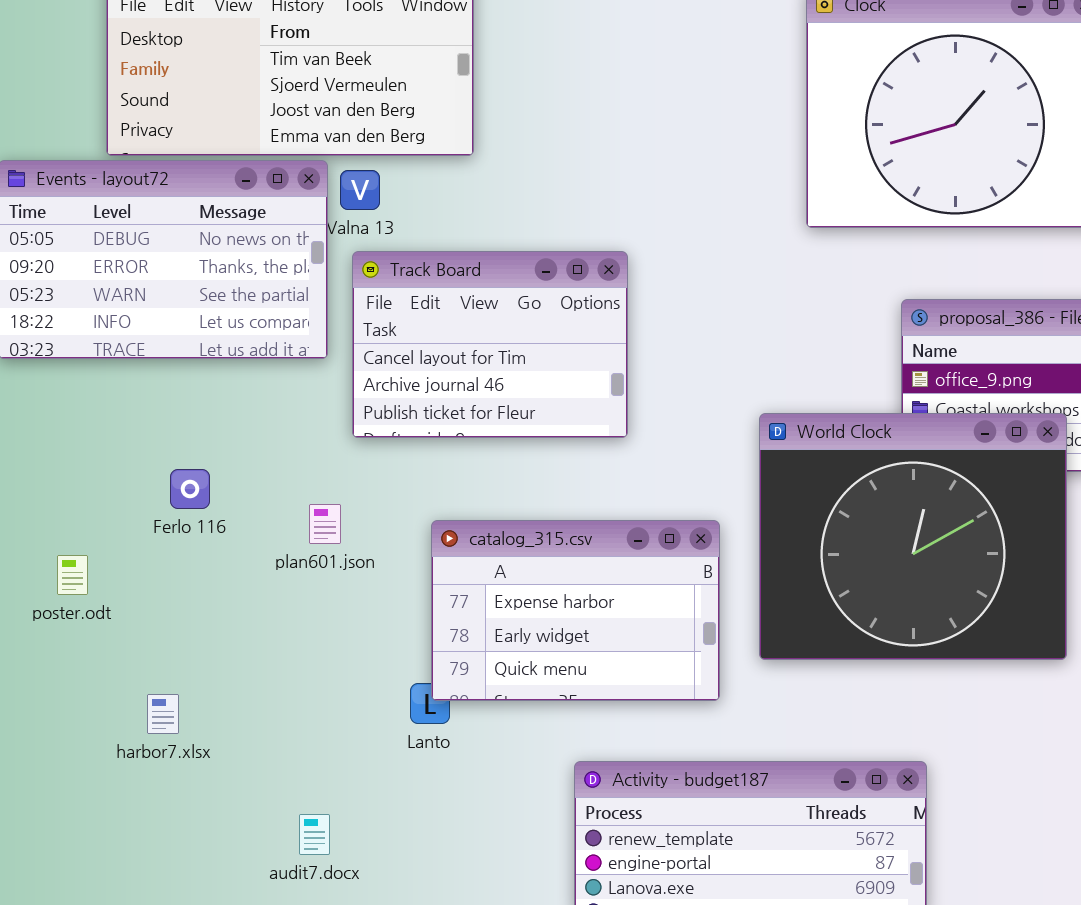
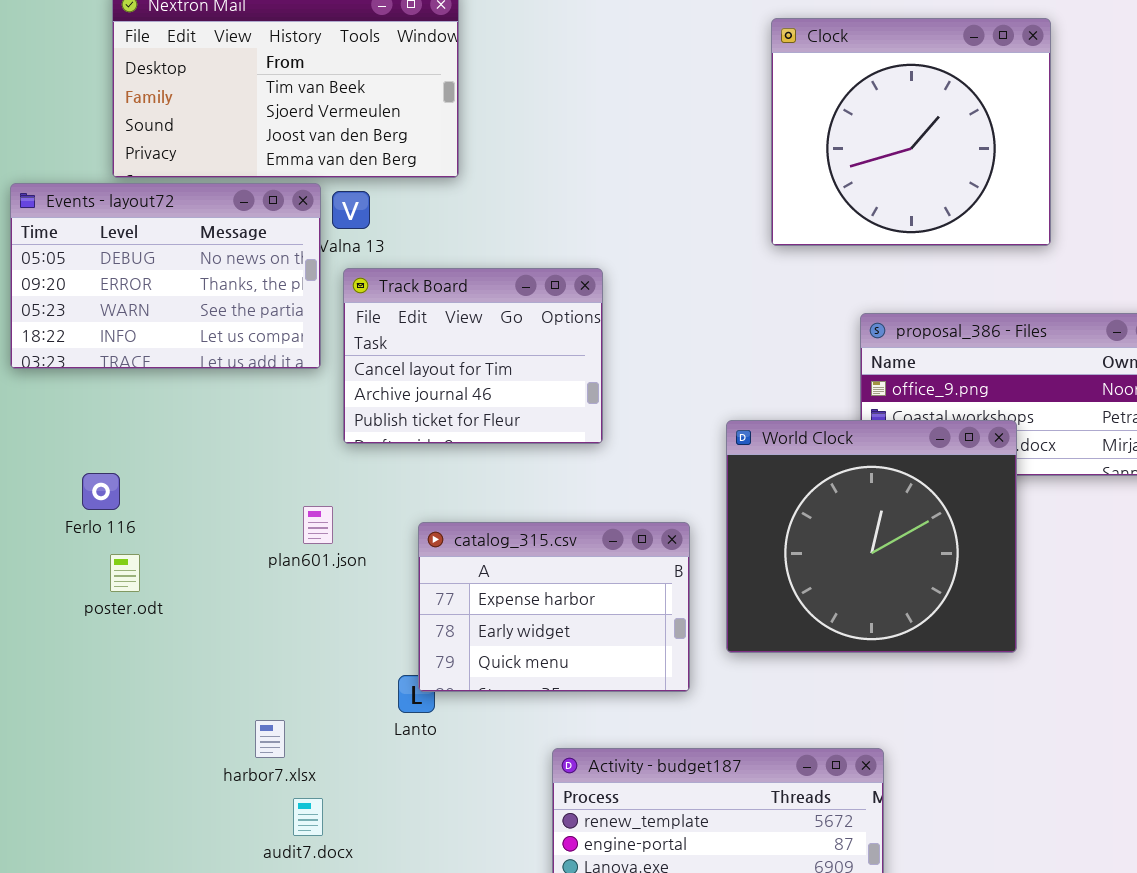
Ferlo 116: [170,469,210,509] -> [82,473,120,510], moved
poster.odt: [57,555,88,595] -> [110,554,140,592], moved
harbor7.xlsx: [147,694,179,734] -> [255,720,285,758], moved

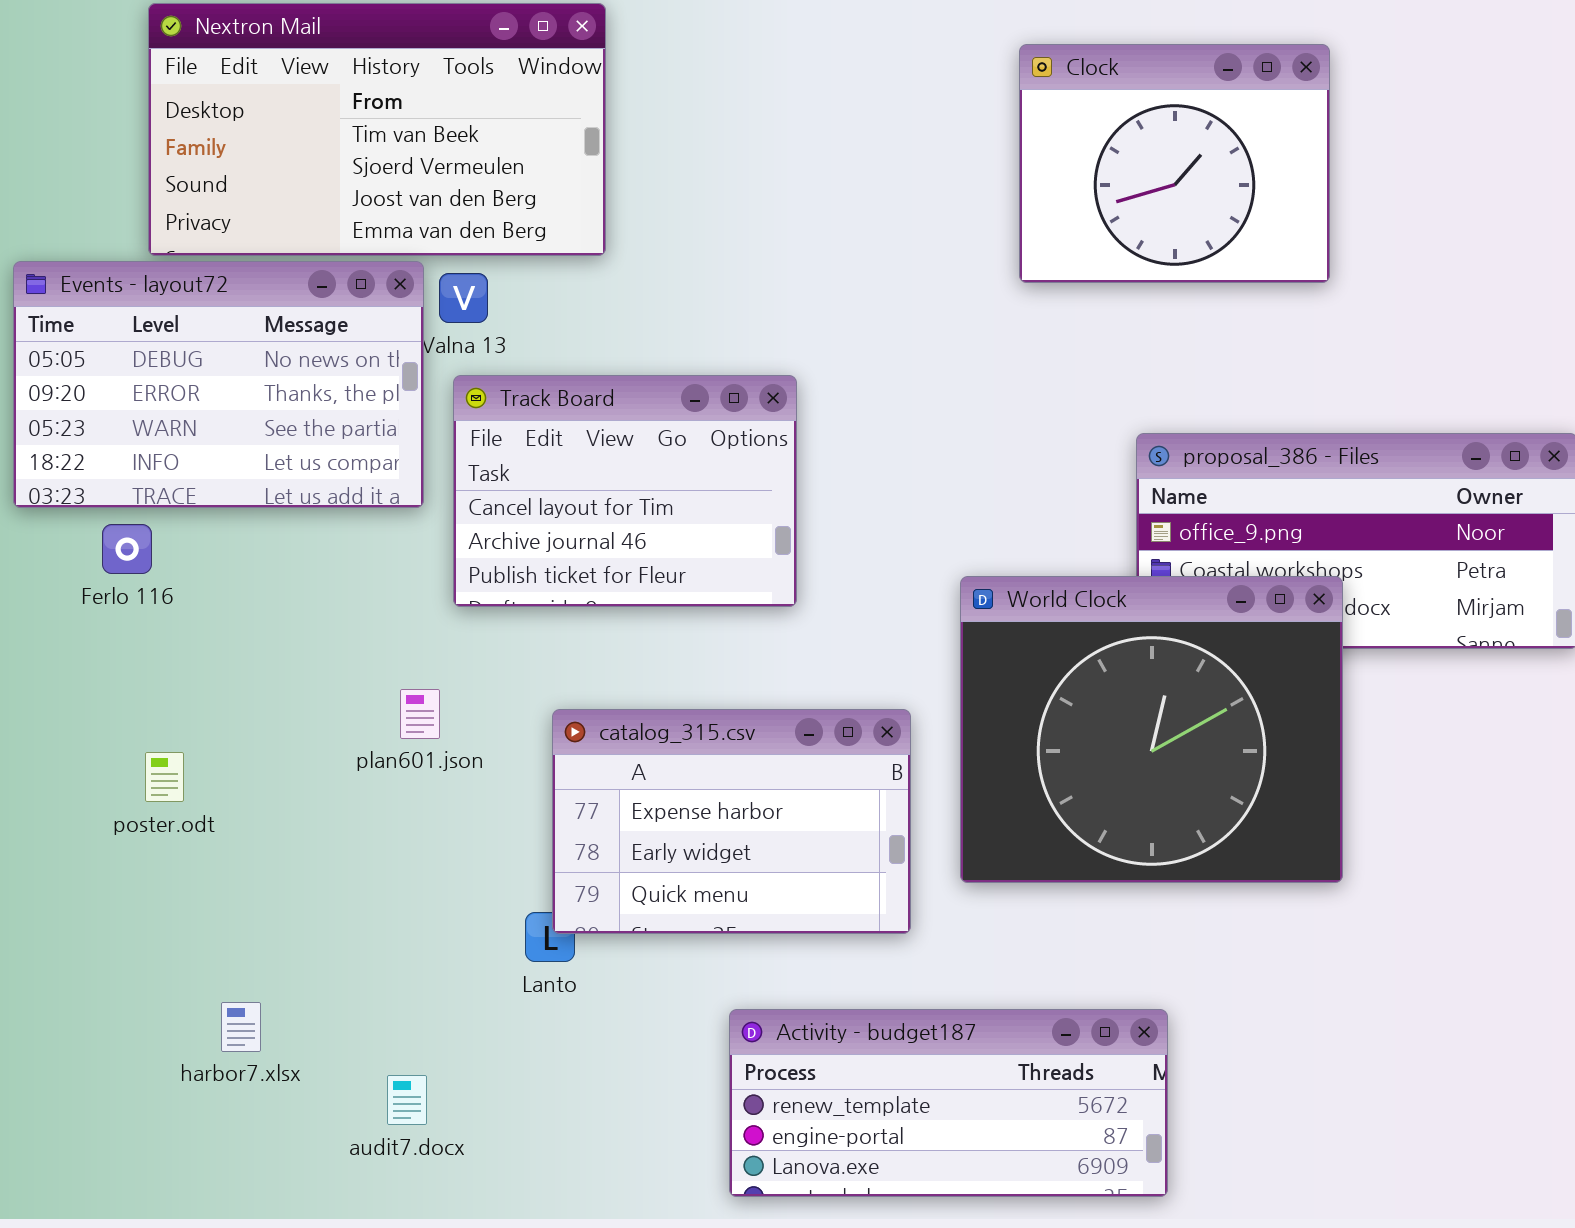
Clock: [771,18,1051,246] -> [1019,44,1330,283], resized
Ferlo 116: [82,473,120,510] -> [102,524,152,574], moved
harbor7.xlsx: [255,720,285,758] -> [221,1002,261,1052], moved

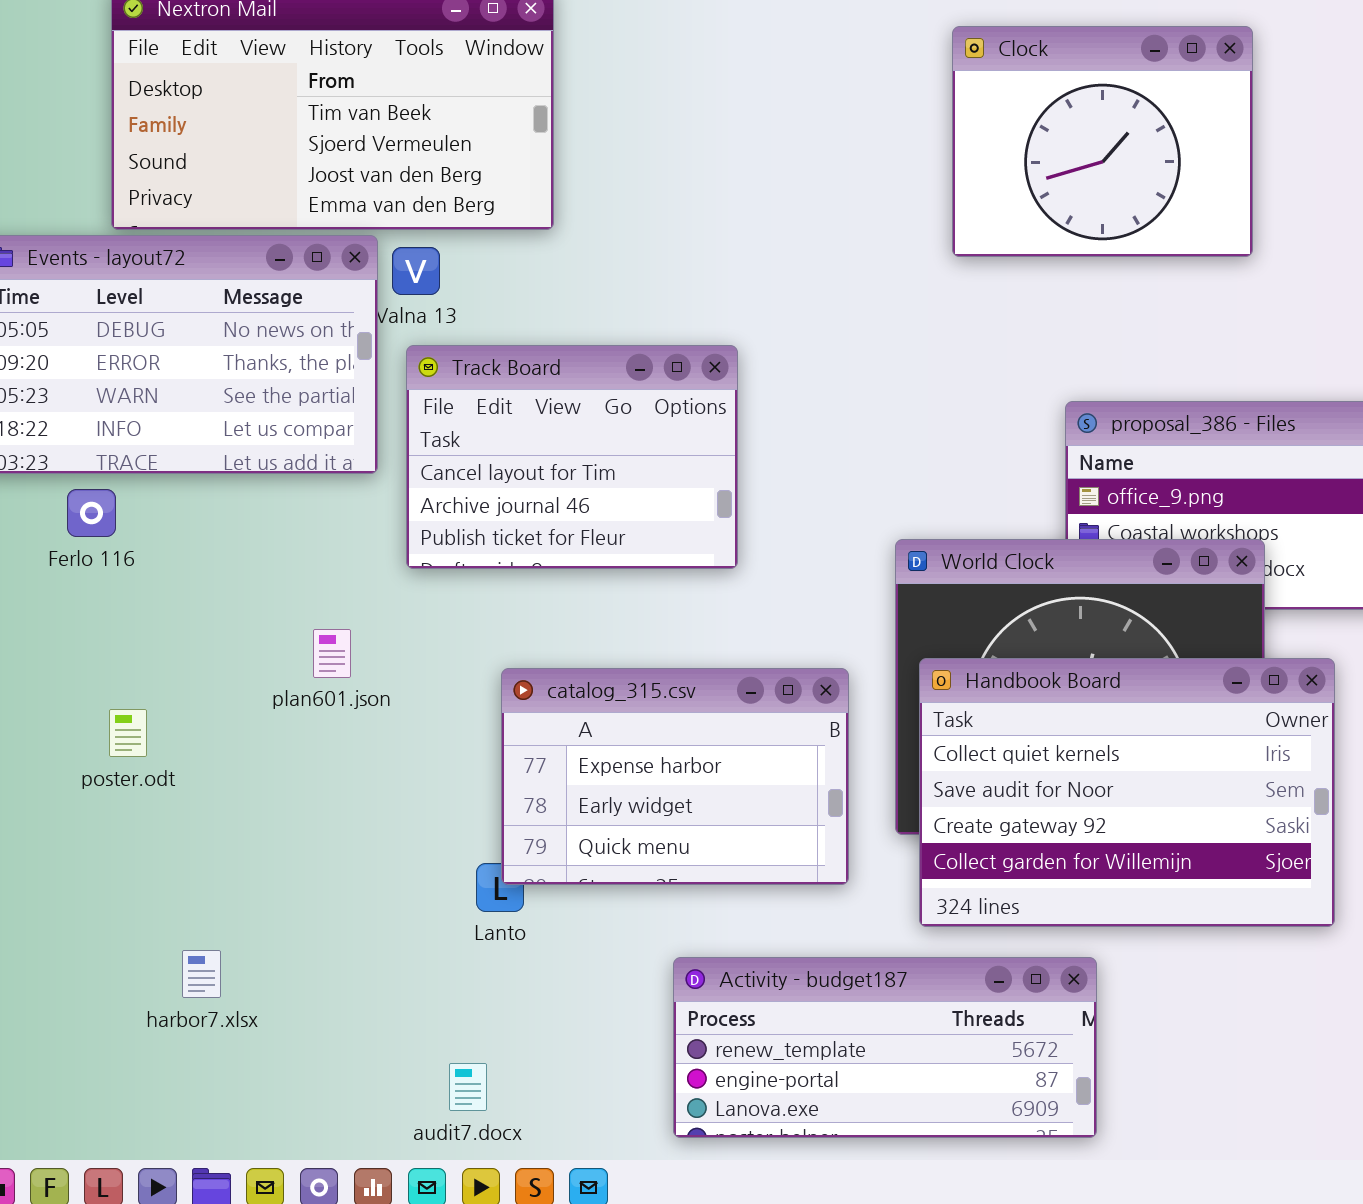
plan601.json: [400,689,440,739] -> [313,629,351,678], moved
Handbook Board: none -> [919,658,1335,927], opened
audit7.docx: [387,1075,427,1125] -> [449,1063,487,1111], moved

